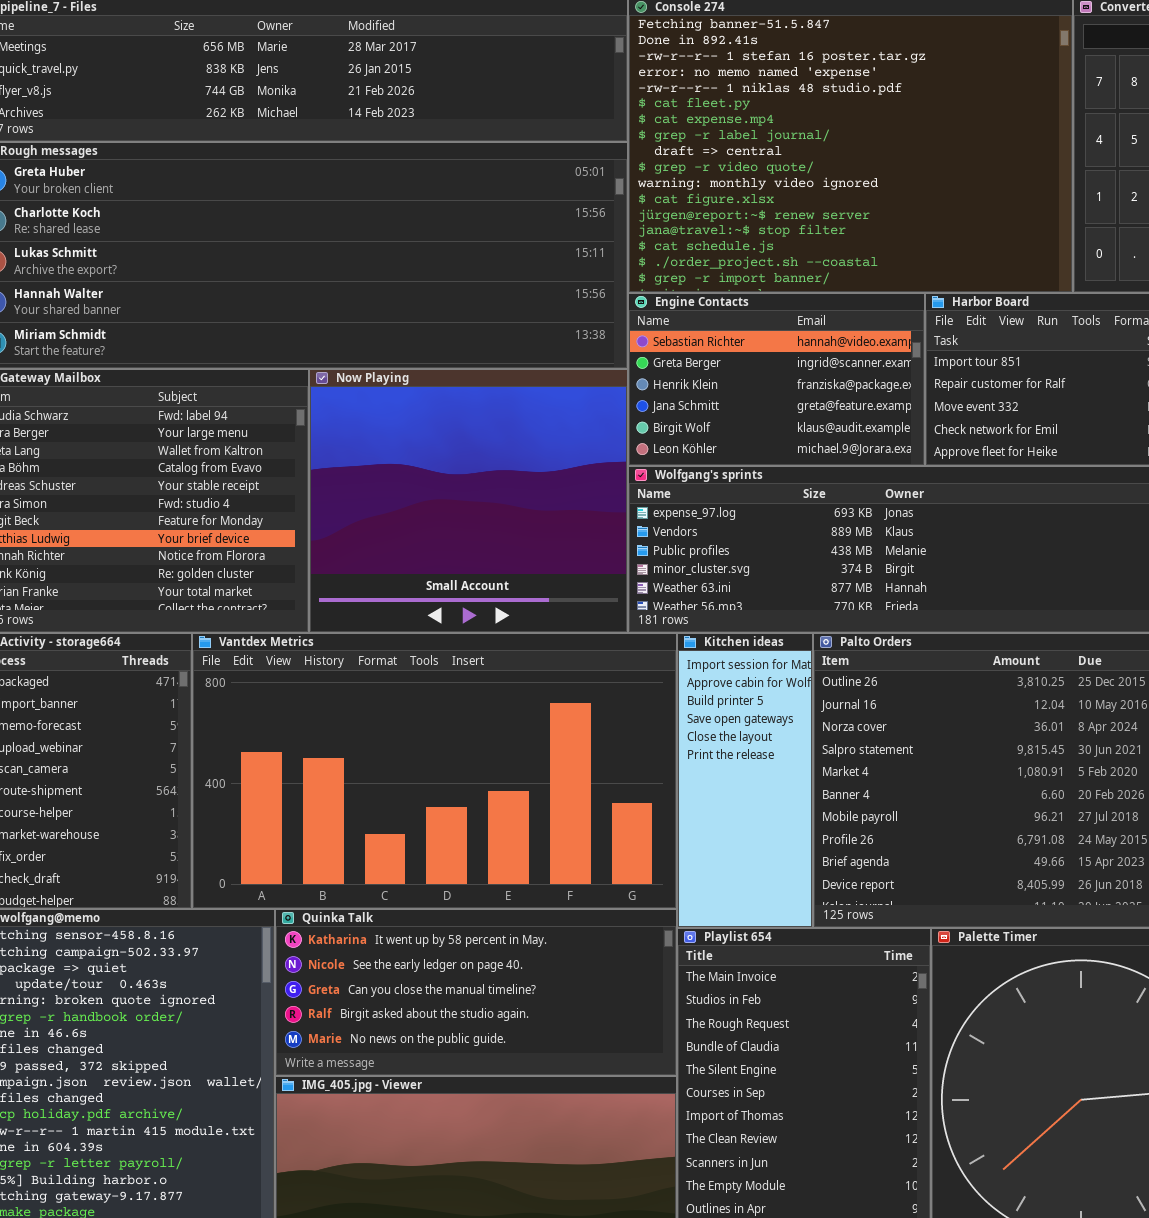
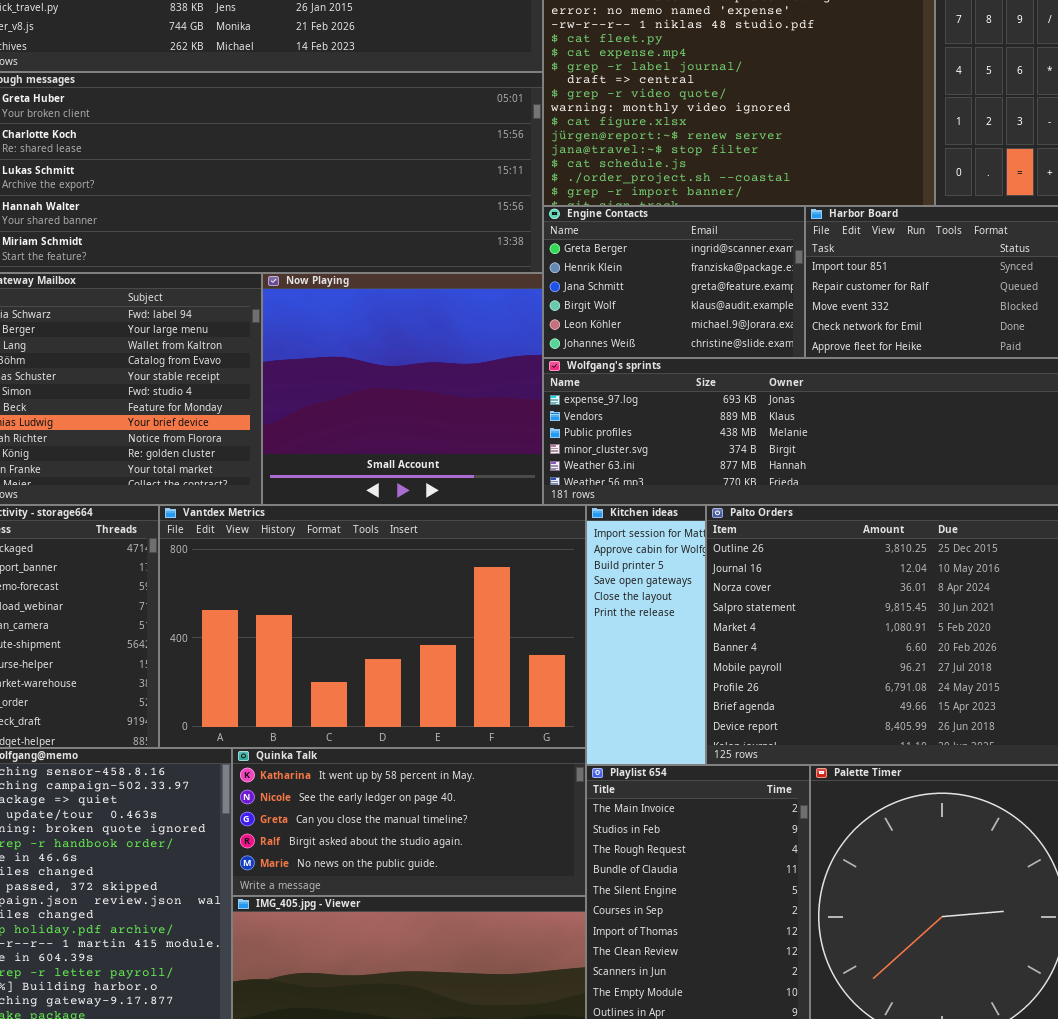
Engine Contacts: [628,293,925,466] -> [543,206,805,358], scrolled down 1 row

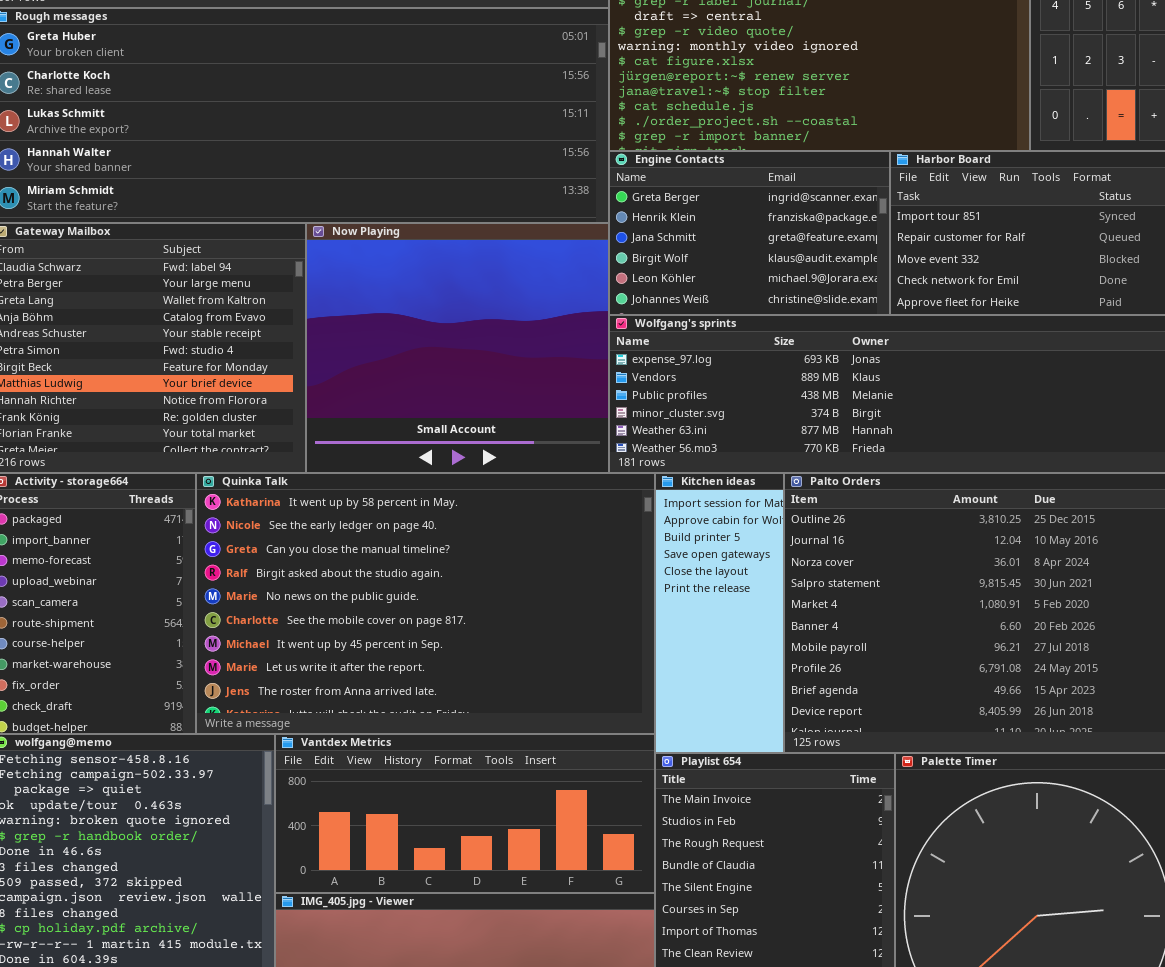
Vantdex Metrics: [159,505,586,748] -> [275,734,655,893], moved, resized
Quinka Talk: [232,748,586,896] -> [196,473,655,734], moved, resized

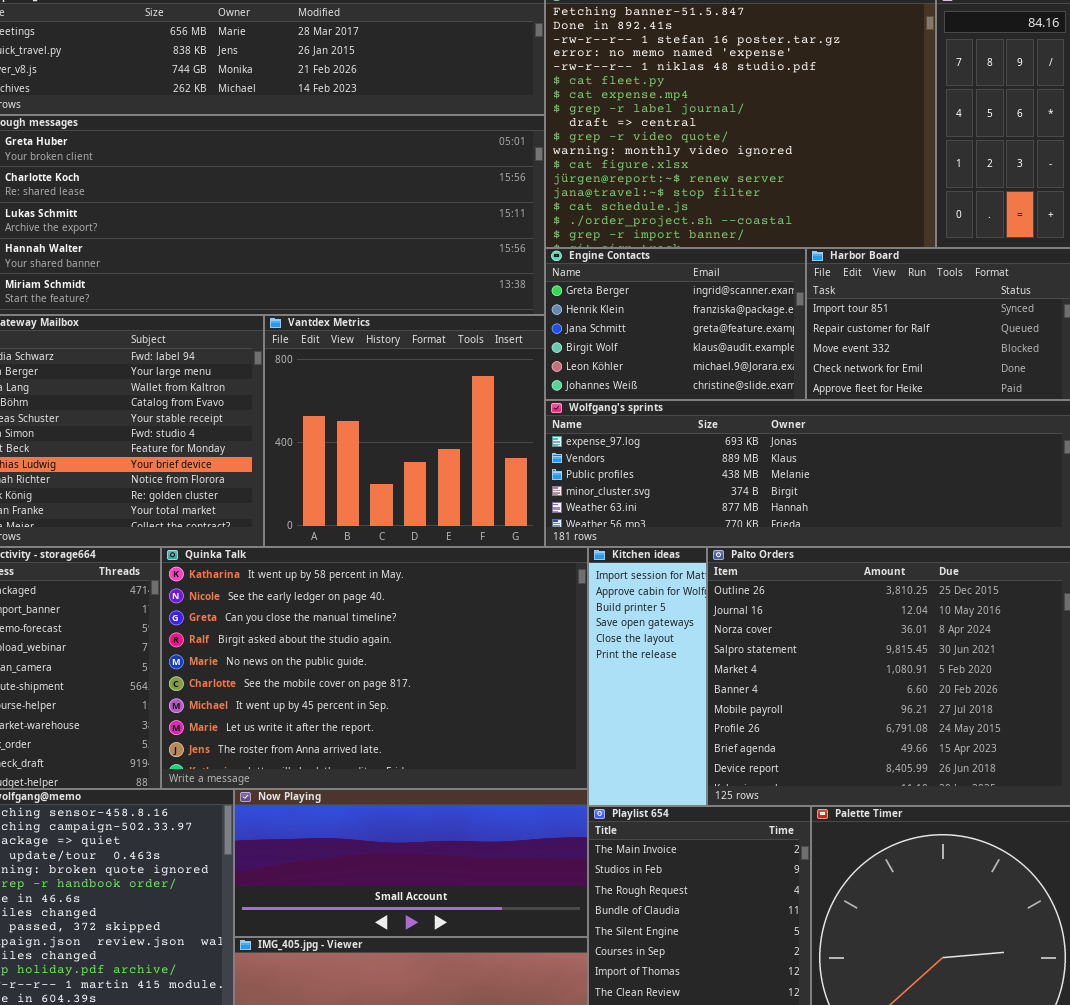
Now Playing: [306,223,609,473] -> [234,789,588,937], moved, resized
Vantdex Metrics: [275,734,655,893] -> [264,315,545,547], moved, resized

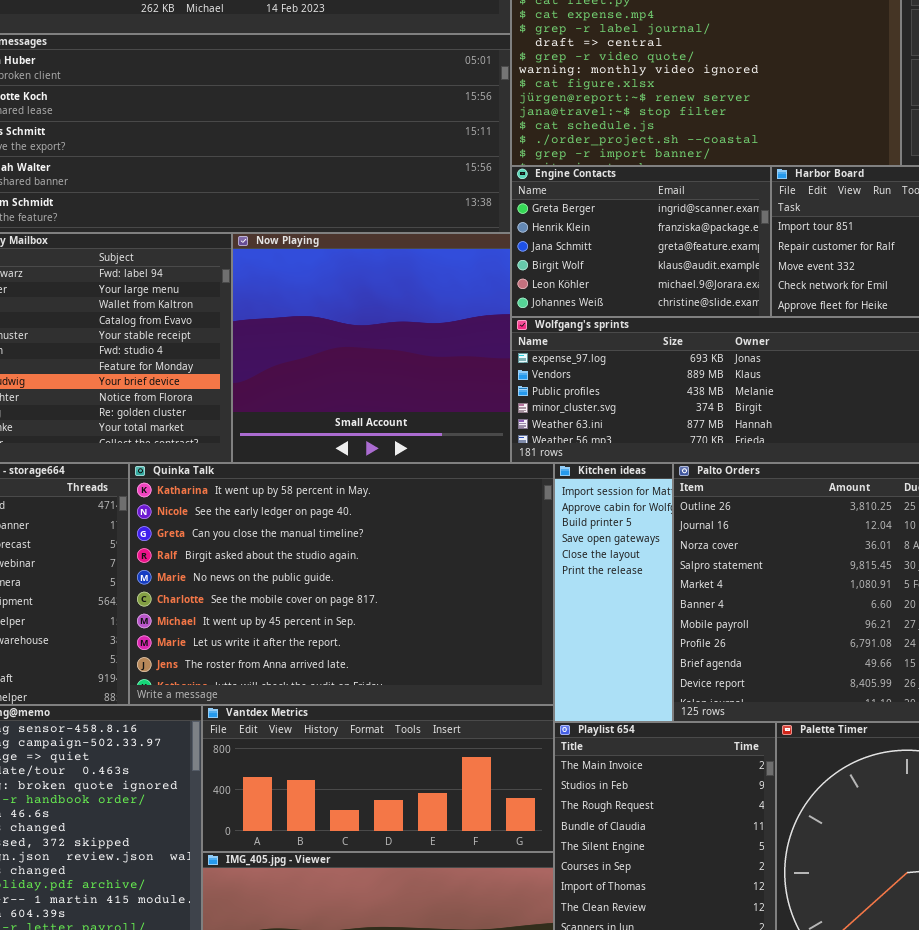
Vantdex Metrics: [264,315,545,547] -> [202,705,554,852], moved, resized
Now Playing: [234,789,588,937] -> [232,233,511,463], moved, resized

